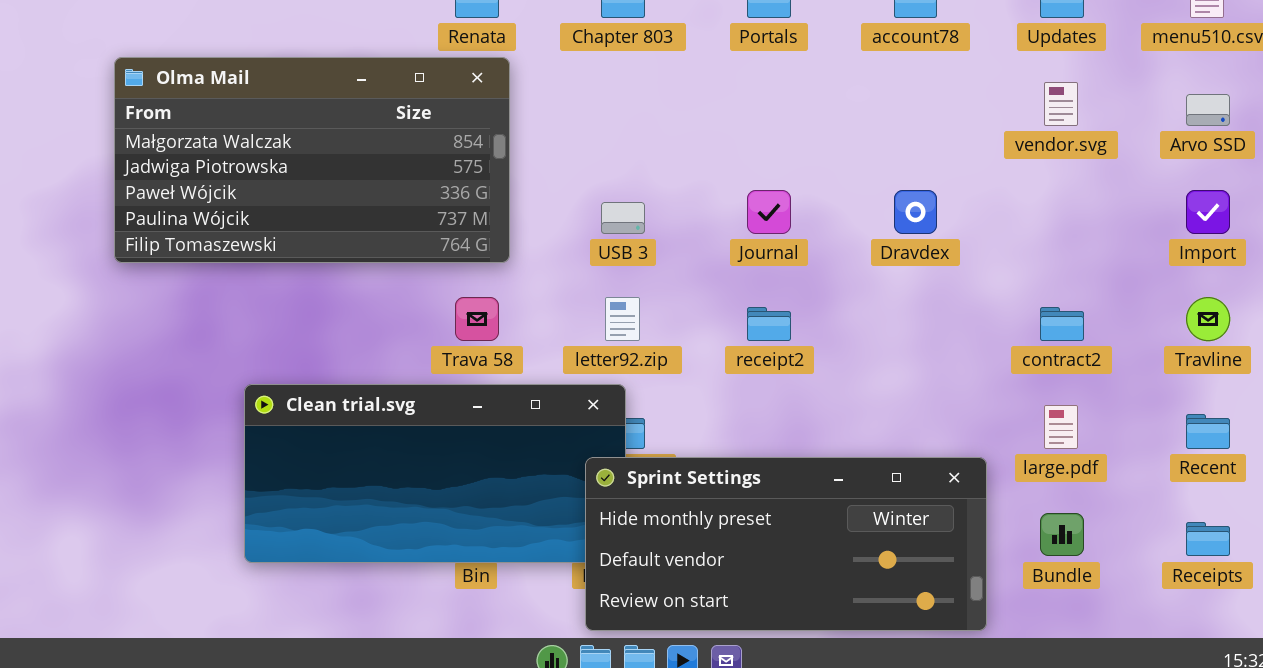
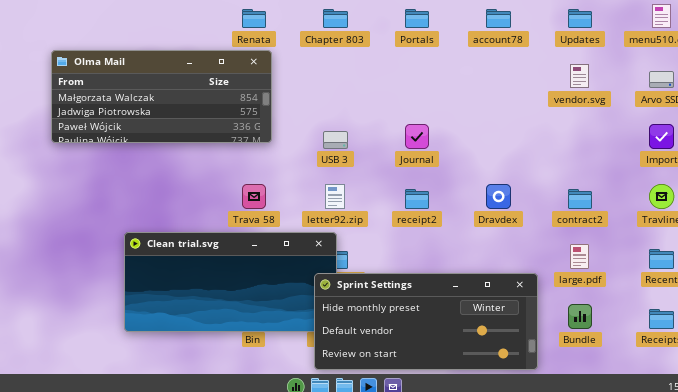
Olma Mail: [114,57,510,263] -> [51,50,272,143], resized
Dravdex: [894,190,937,234] -> [486,184,511,209], moved

